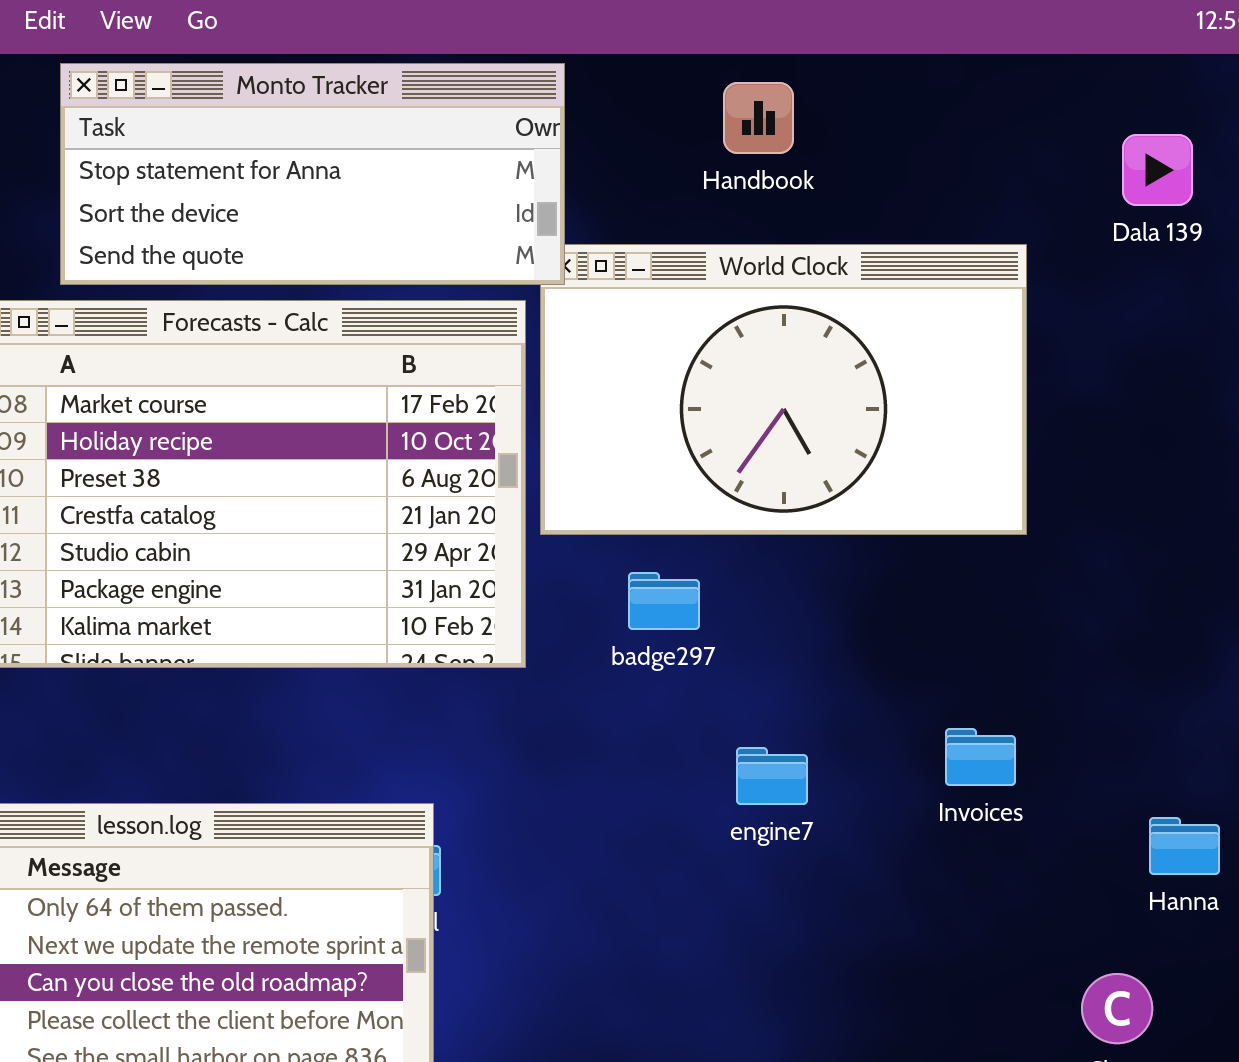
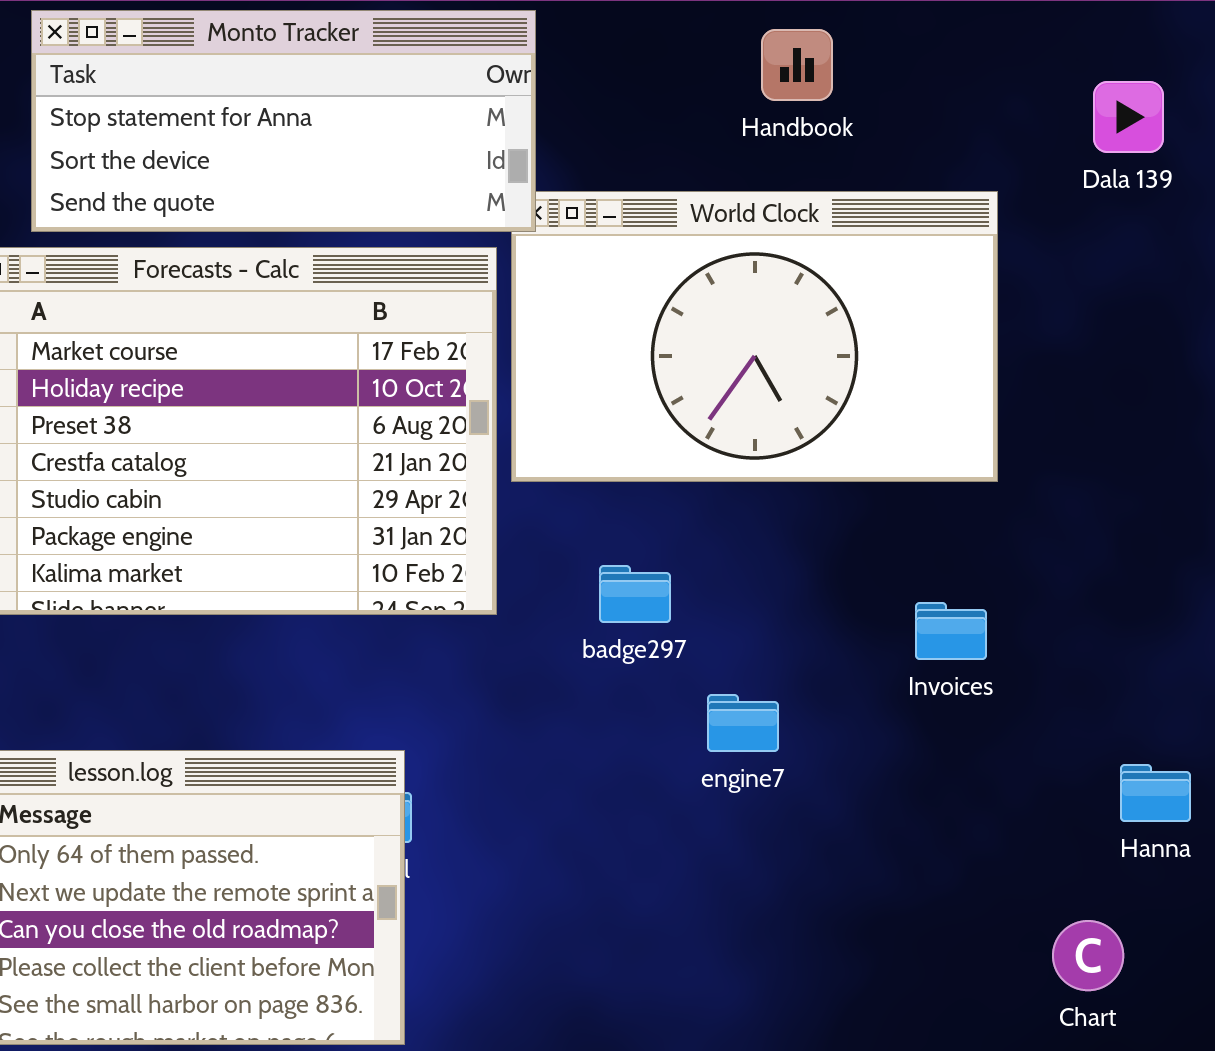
Handbook: [723,82,794,154] -> [761,29,833,101], moved
badge297: [628,572,700,630] -> [599,565,671,623], moved
Invoices: [945,728,1016,786] -> [915,602,987,660], moved

